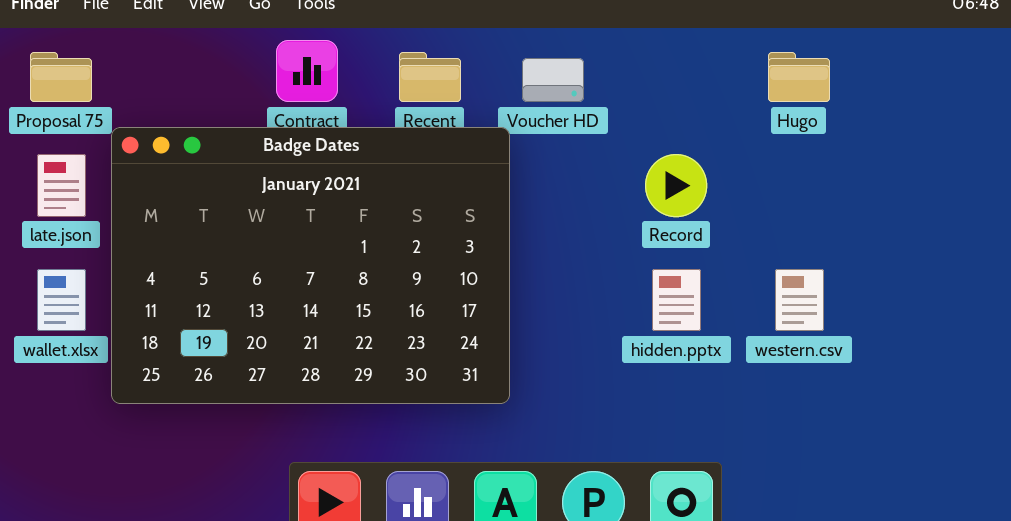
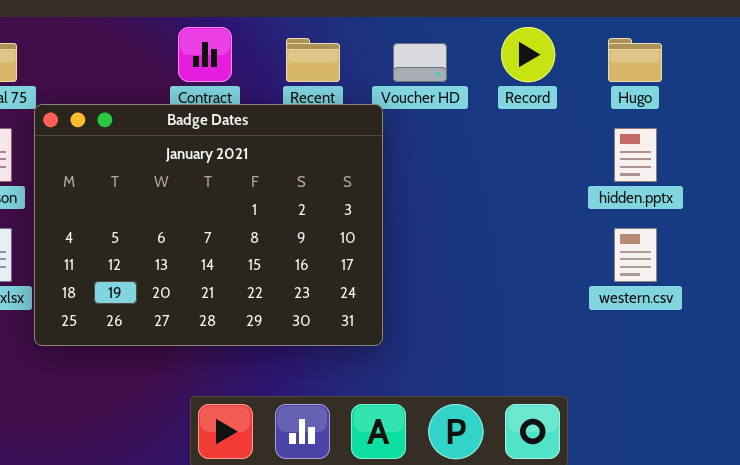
Record: [645,154,707,217] -> [501,27,555,82], moved
hidden.pptx: [652,269,701,331] -> [614,128,657,182], moved

